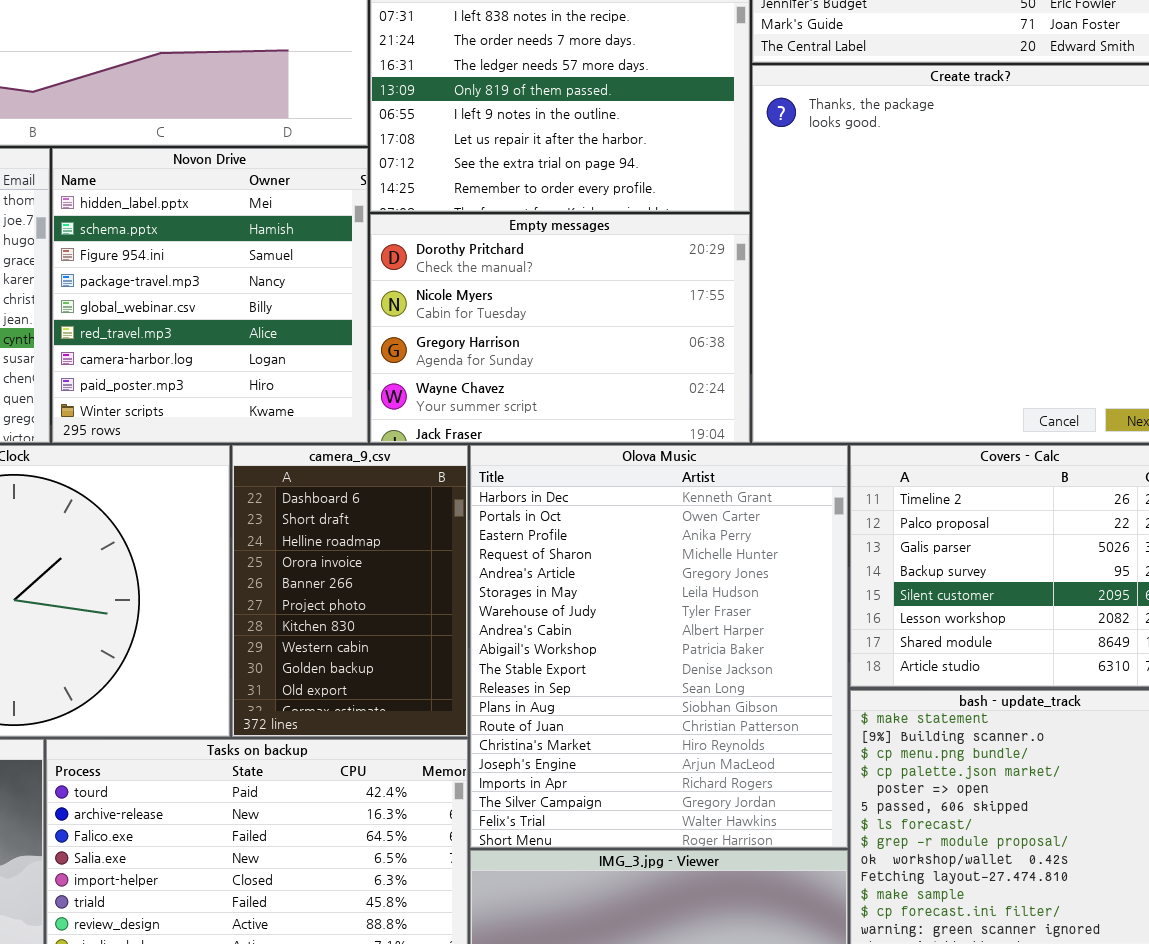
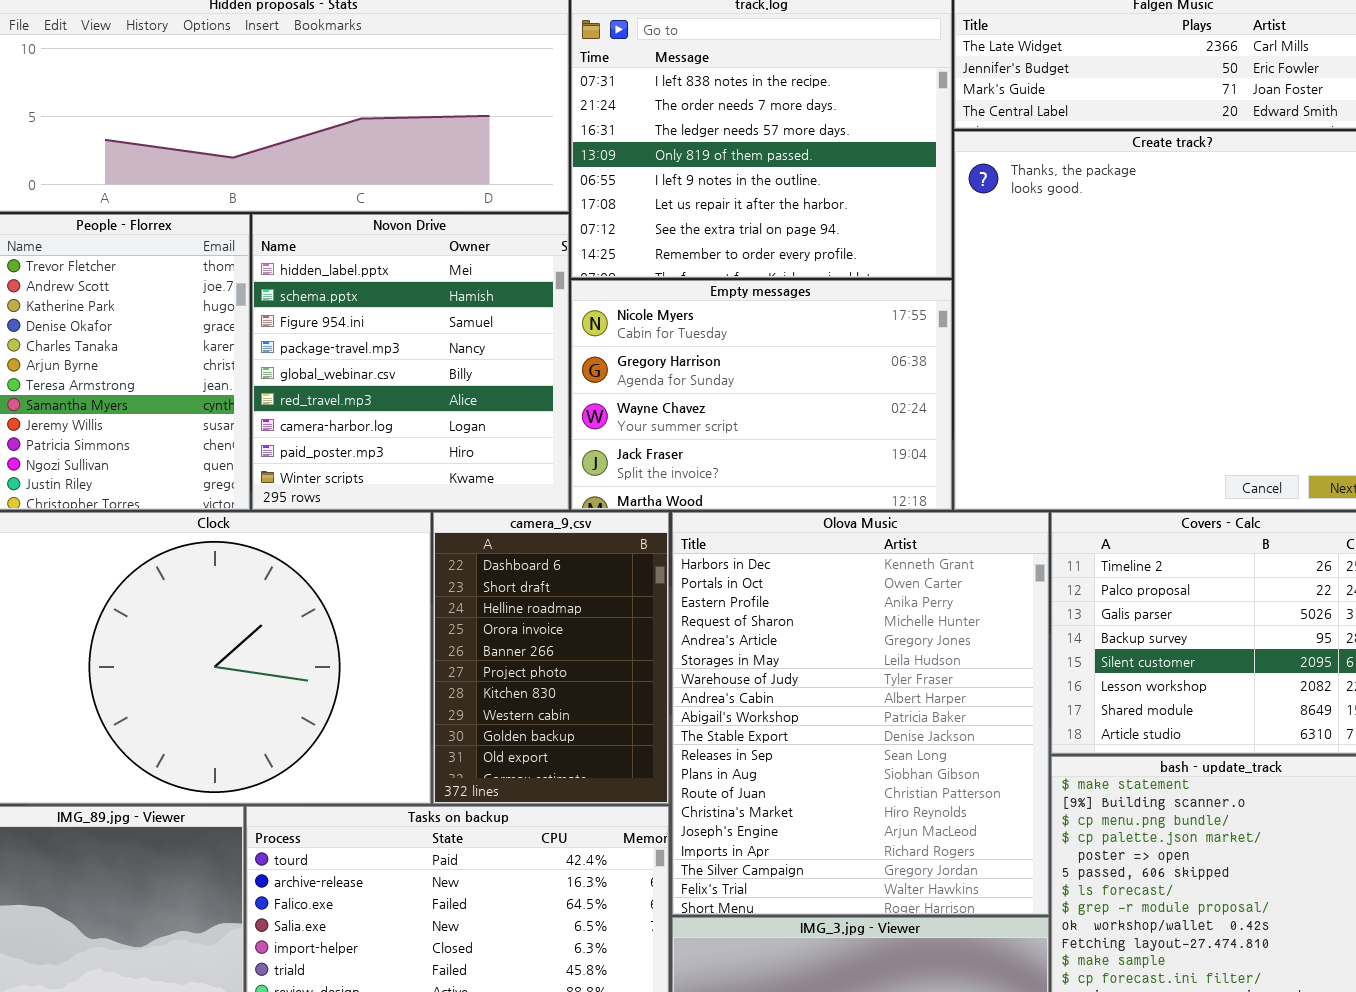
Empty messages: [370,214,750,443] -> [571,280,952,510], scrolled down 1 row

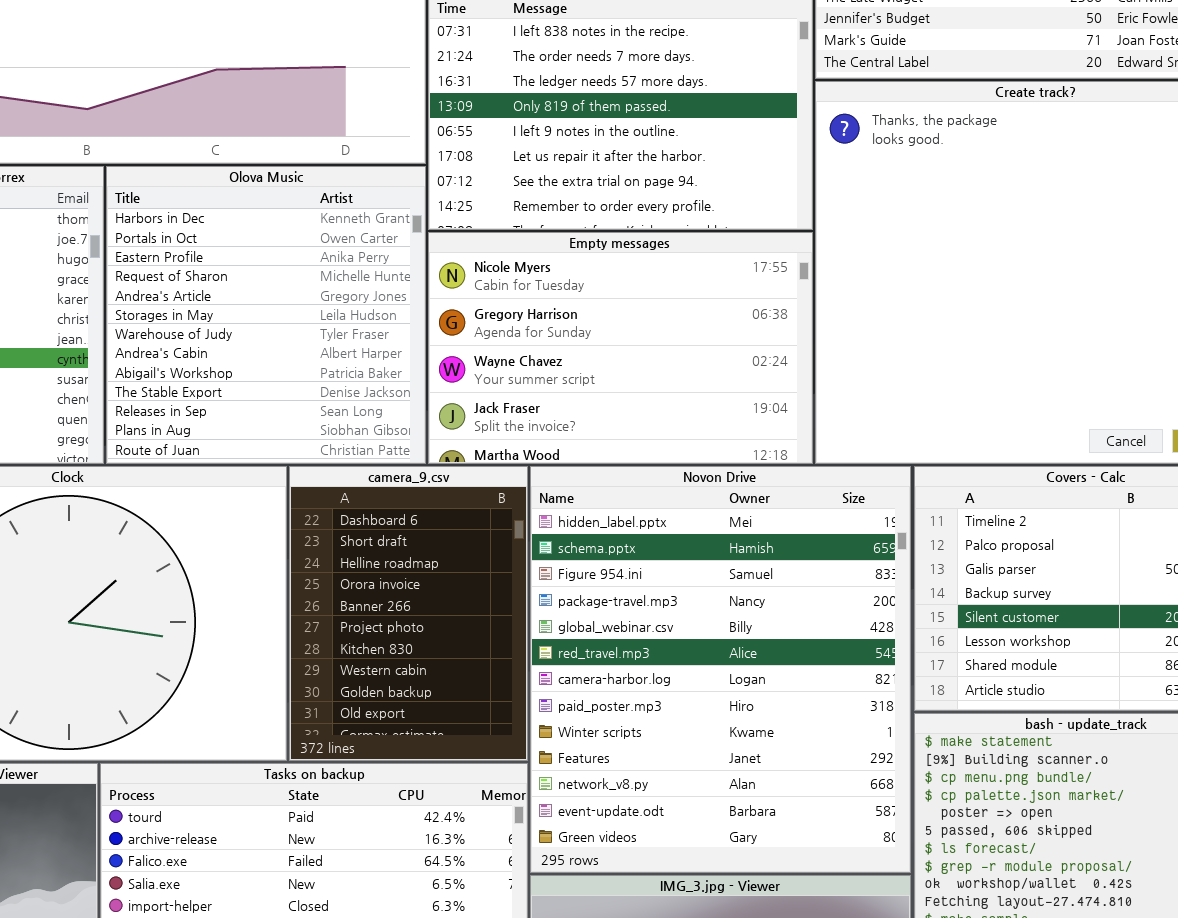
Novon Drive: [252,214,569,510] -> [530,466,911,873], moved, resized
Olova Music: [672,512,1049,915] -> [106,166,426,464], moved, resized

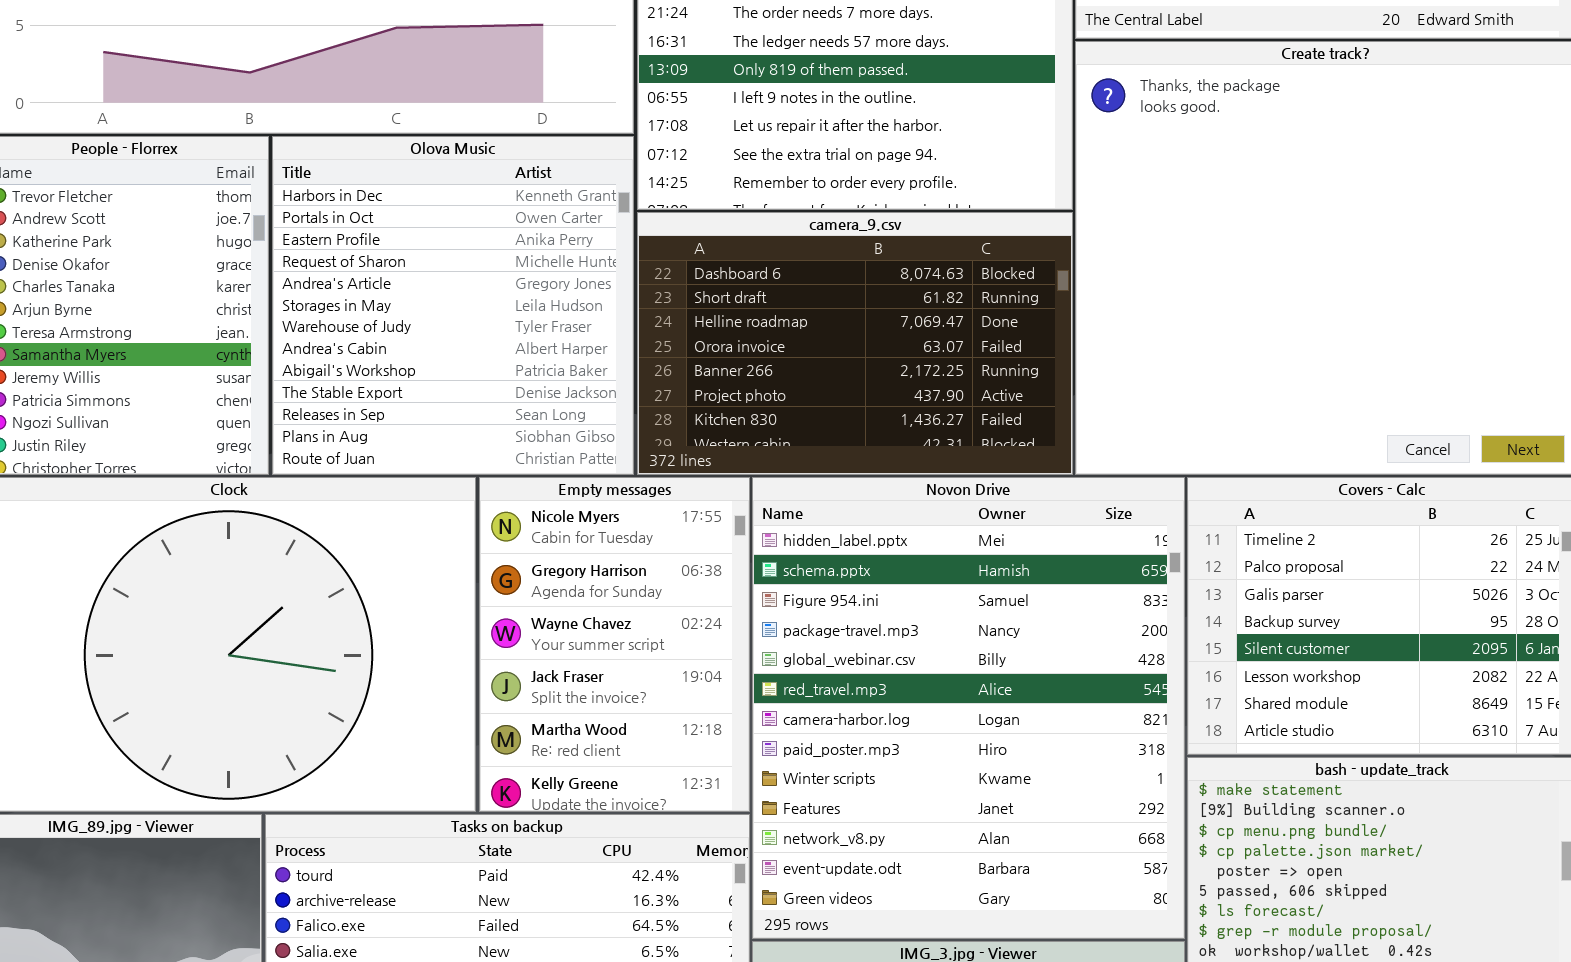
Empty messages: [428,232,813,464] -> [479,477,750,812], moved, resized
camera_9.csv: [289,466,528,761] -> [637,212,1073,475], moved, resized

